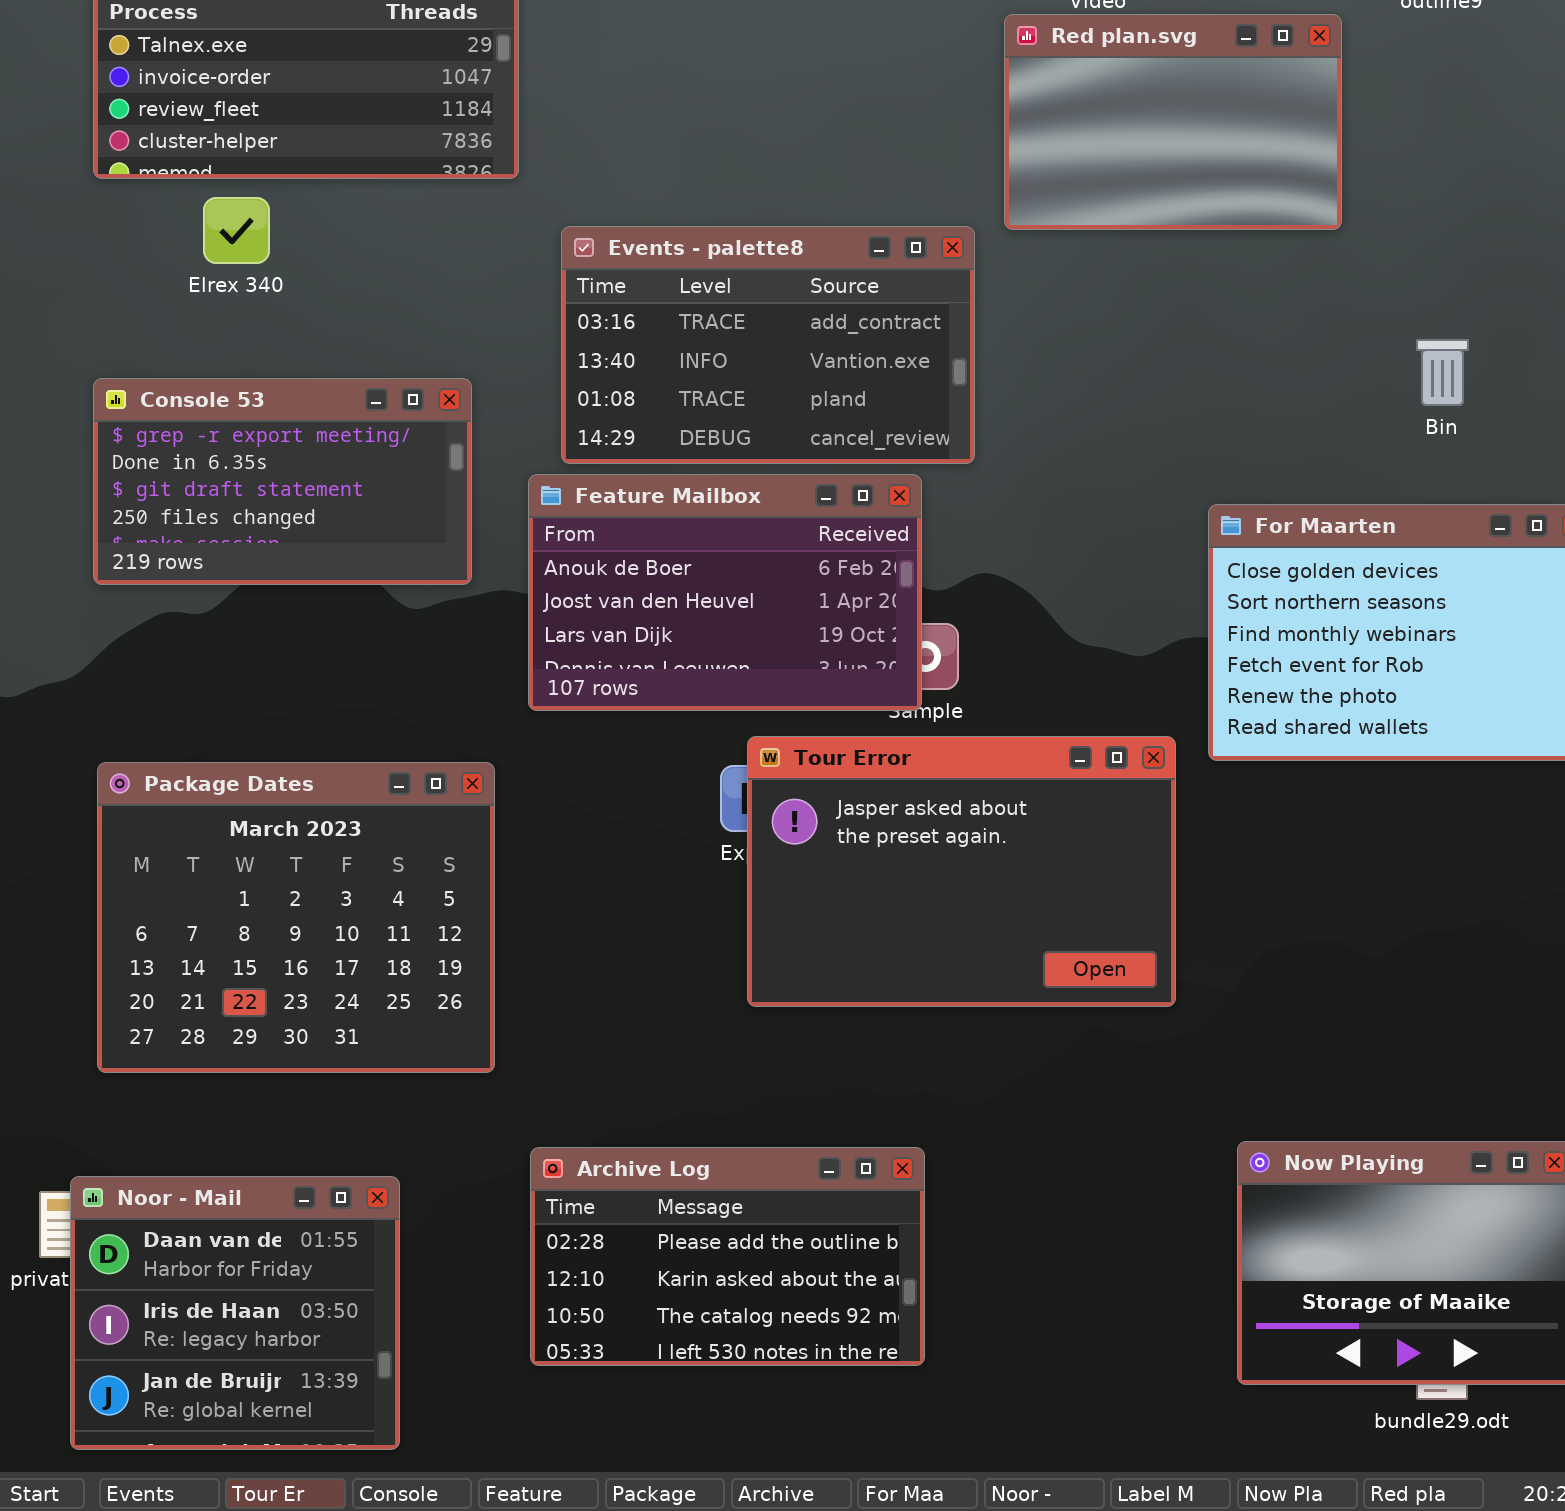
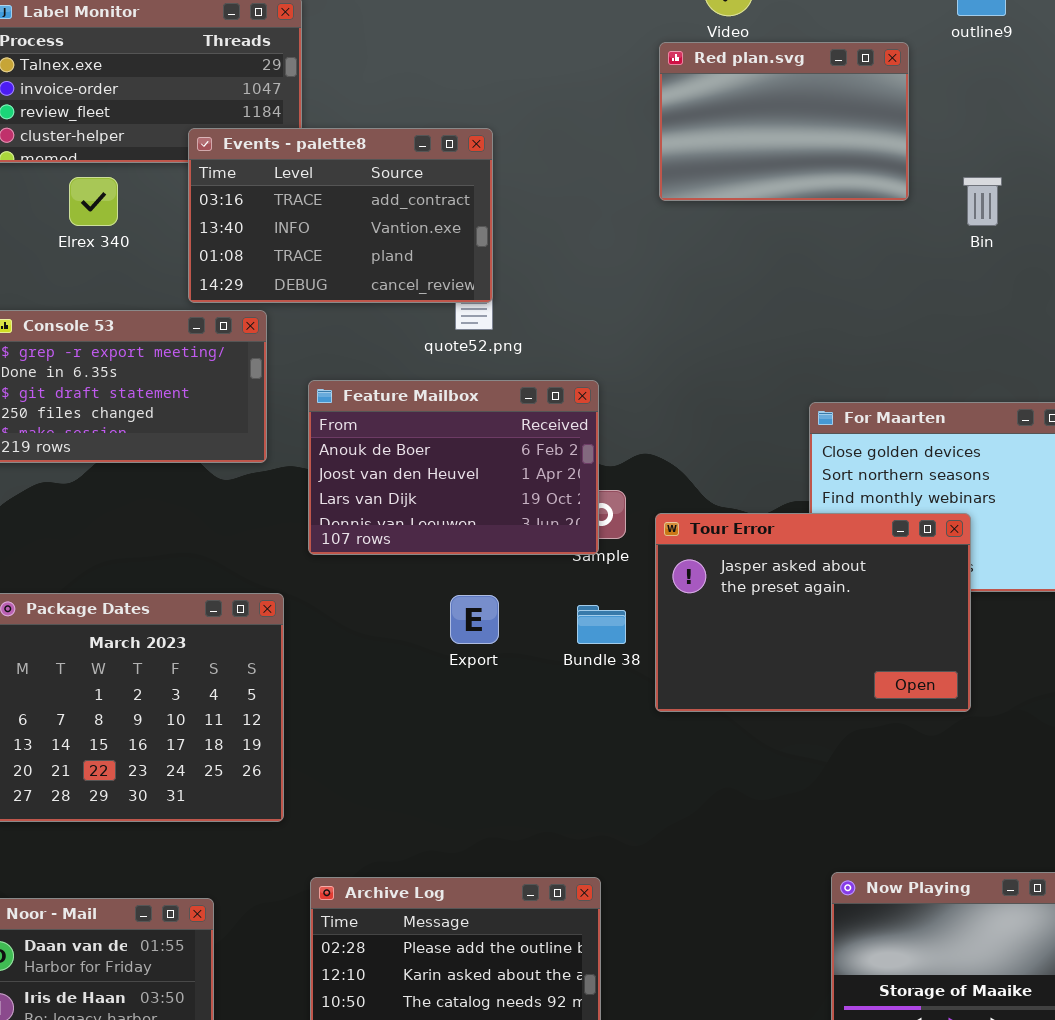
Events - palette8: [561,226,975,464] -> [188,128,493,303], moved
Bin: [1416,339,1469,406] -> [963,177,1002,226], moved
Tour Error: [747,736,1176,1007] -> [655,513,971,712], moved

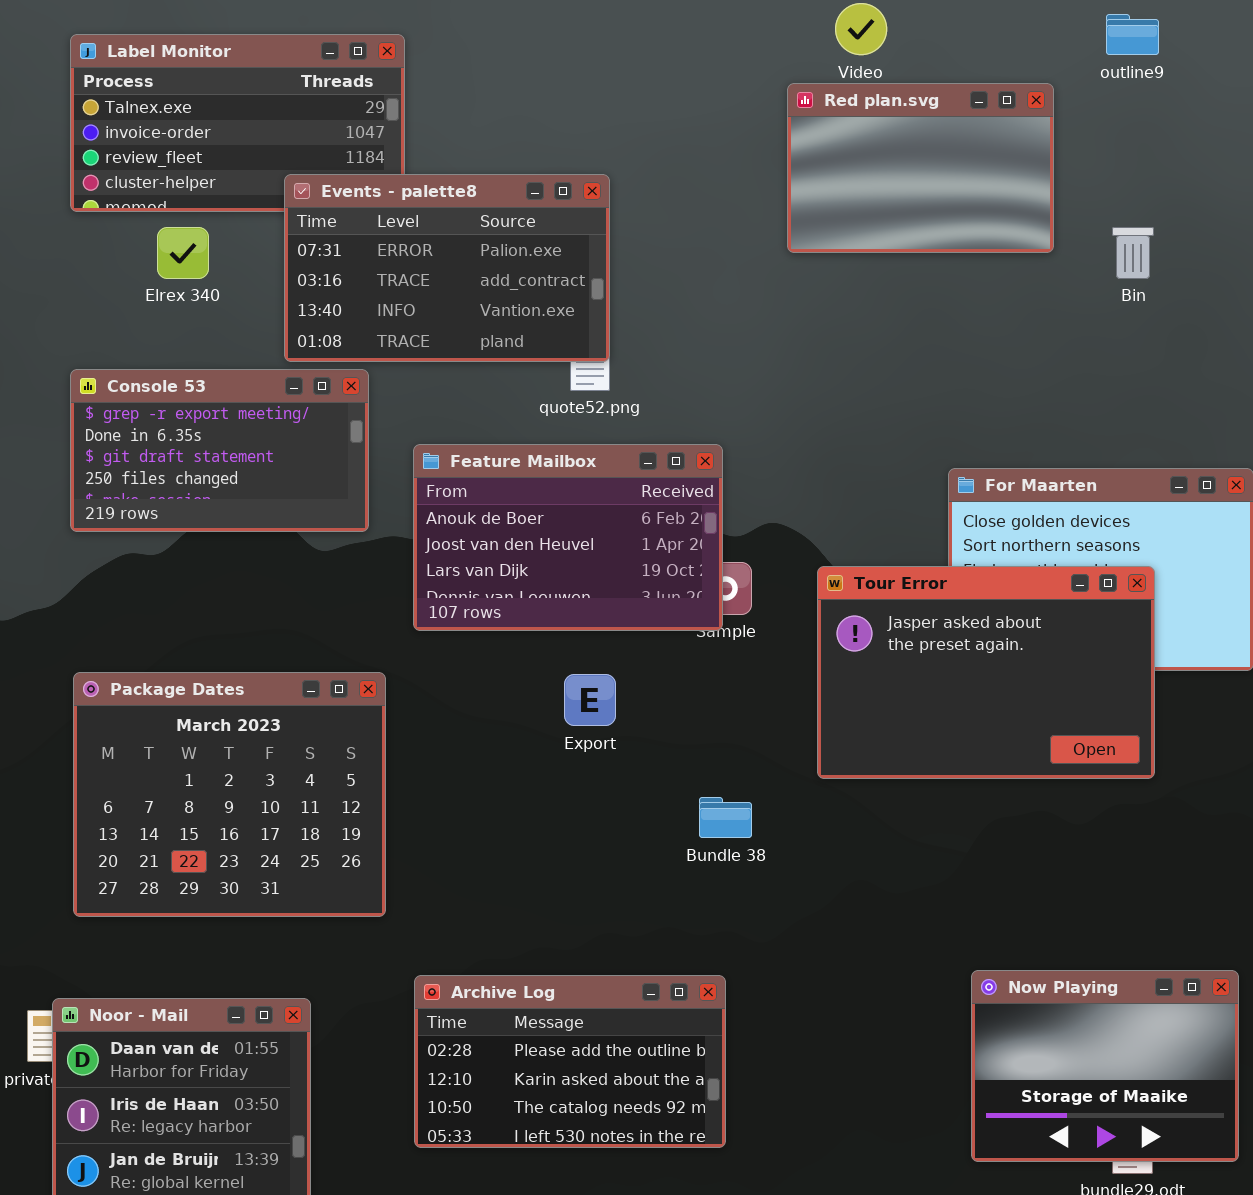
Events - palette8: [188,128,493,303] -> [284,174,610,362], scrolled up 1 row
Tour Error: [655,513,971,712] -> [817,566,1155,779], moved
Bundle 38: [577,605,626,644] -> [699,797,752,838], moved

